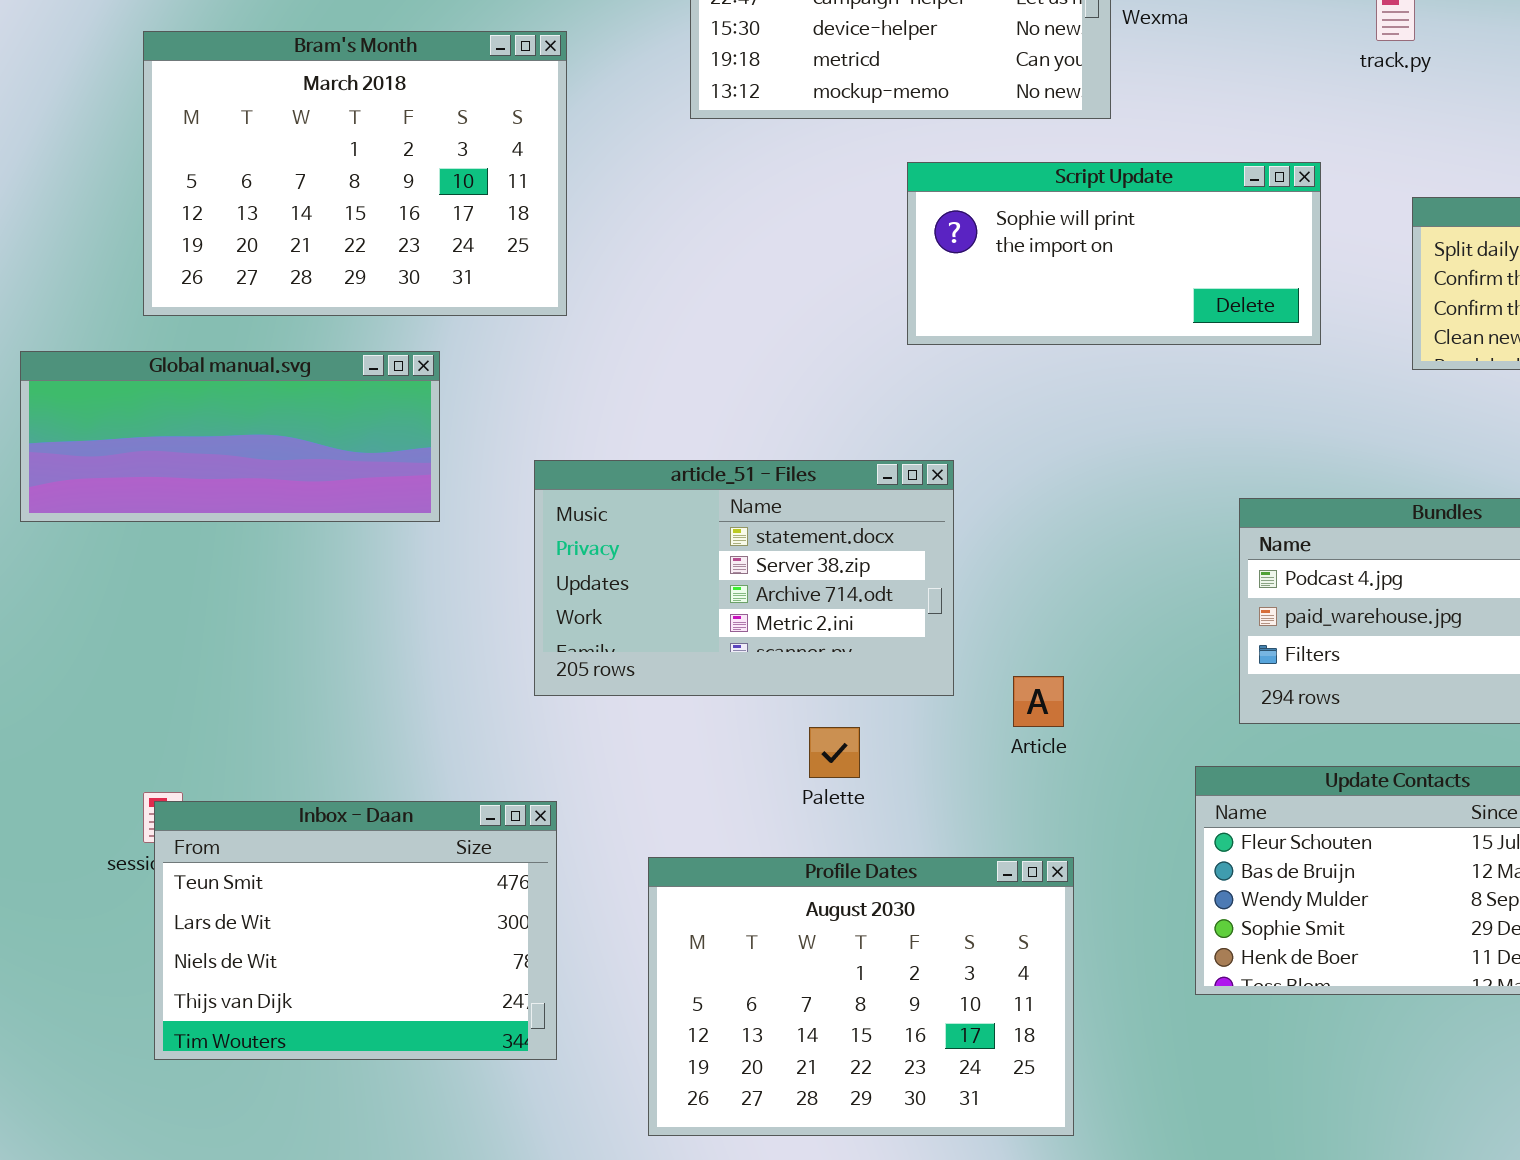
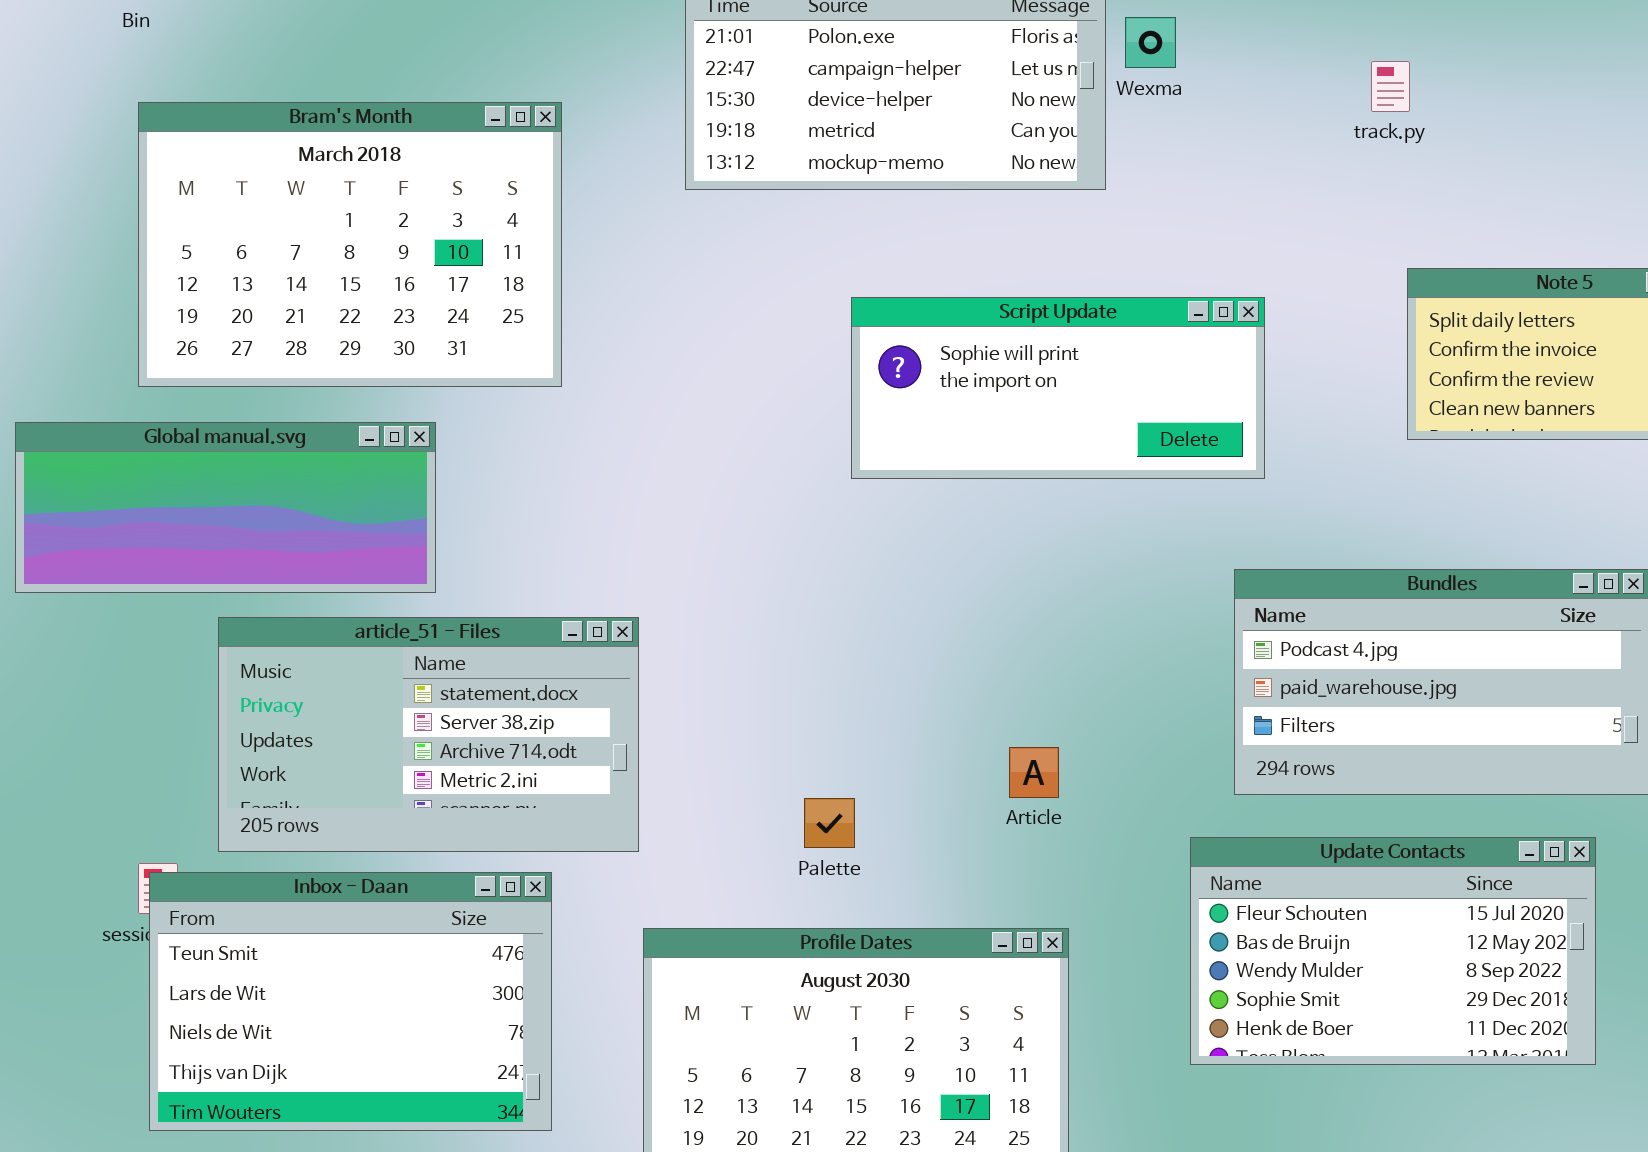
Script Update: [907,162,1321,345] -> [851,297,1265,479], moved
article_51 - Files: [534,460,954,696] -> [218,617,639,852], moved

